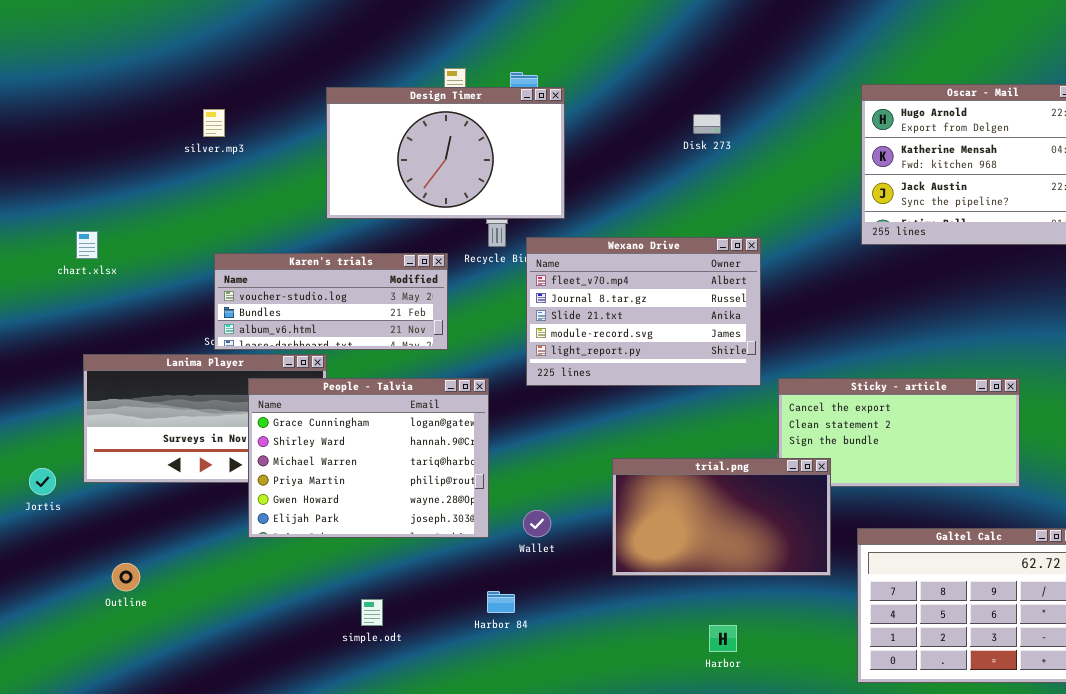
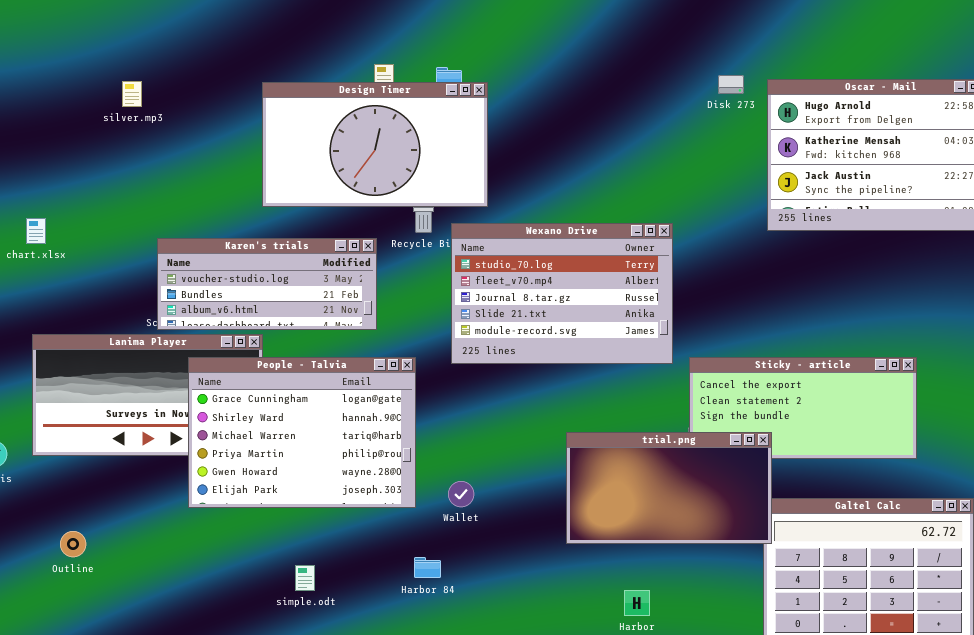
silver.mp3: [203,109,225,137] -> [122,81,142,107], moved
Disk 273: [693,114,721,134] -> [718,75,744,94], moved
Wexano Drive: [526,237,761,386] -> [451,223,673,364], scrolled up 1 row
trial.png: [612,458,831,576] -> [566,432,772,544], moved

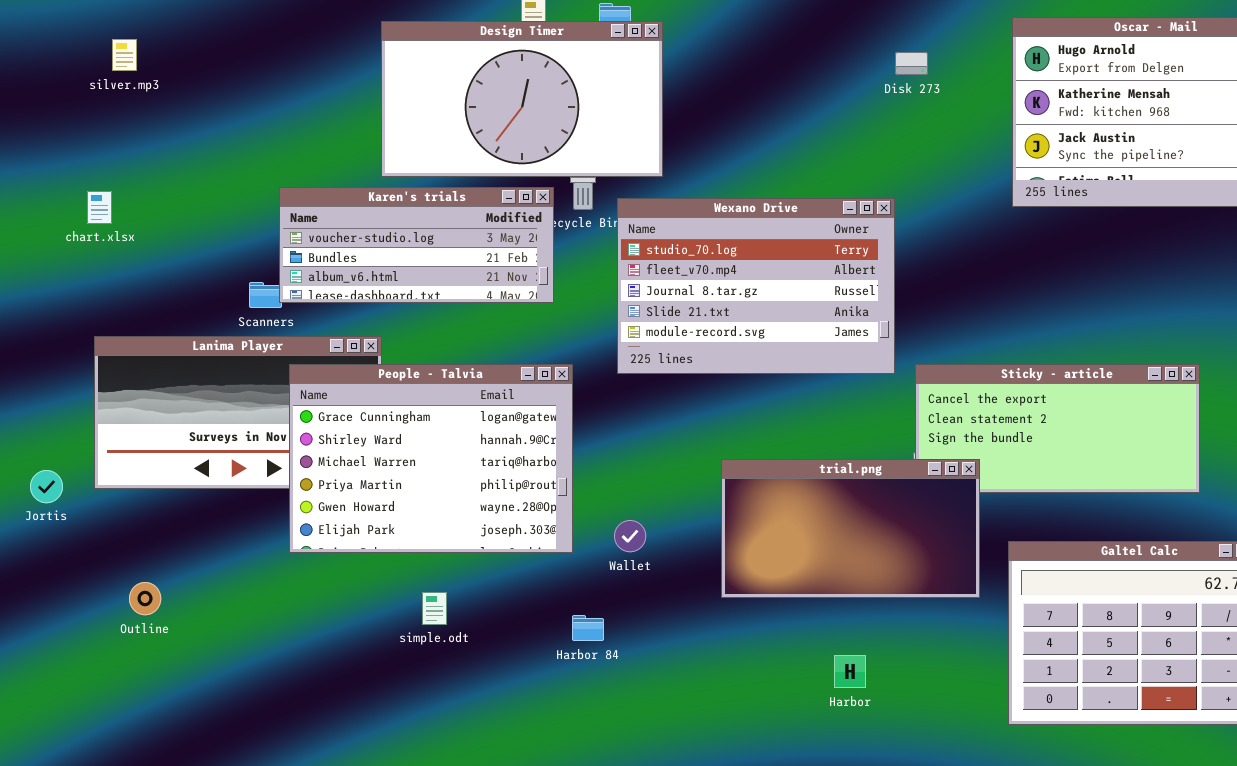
Disk 273: [718,75,744,94] -> [895,52,928,75], moved
silver.mp3: [122,81,142,107] -> [112,39,137,71], moved
Karen's trials: [157,238,377,330] -> [279,187,554,303], moved
trial.png: [566,432,772,544] -> [721,459,980,598], moved
simple.odt: [295,565,315,591] -> [422,592,447,625], moved

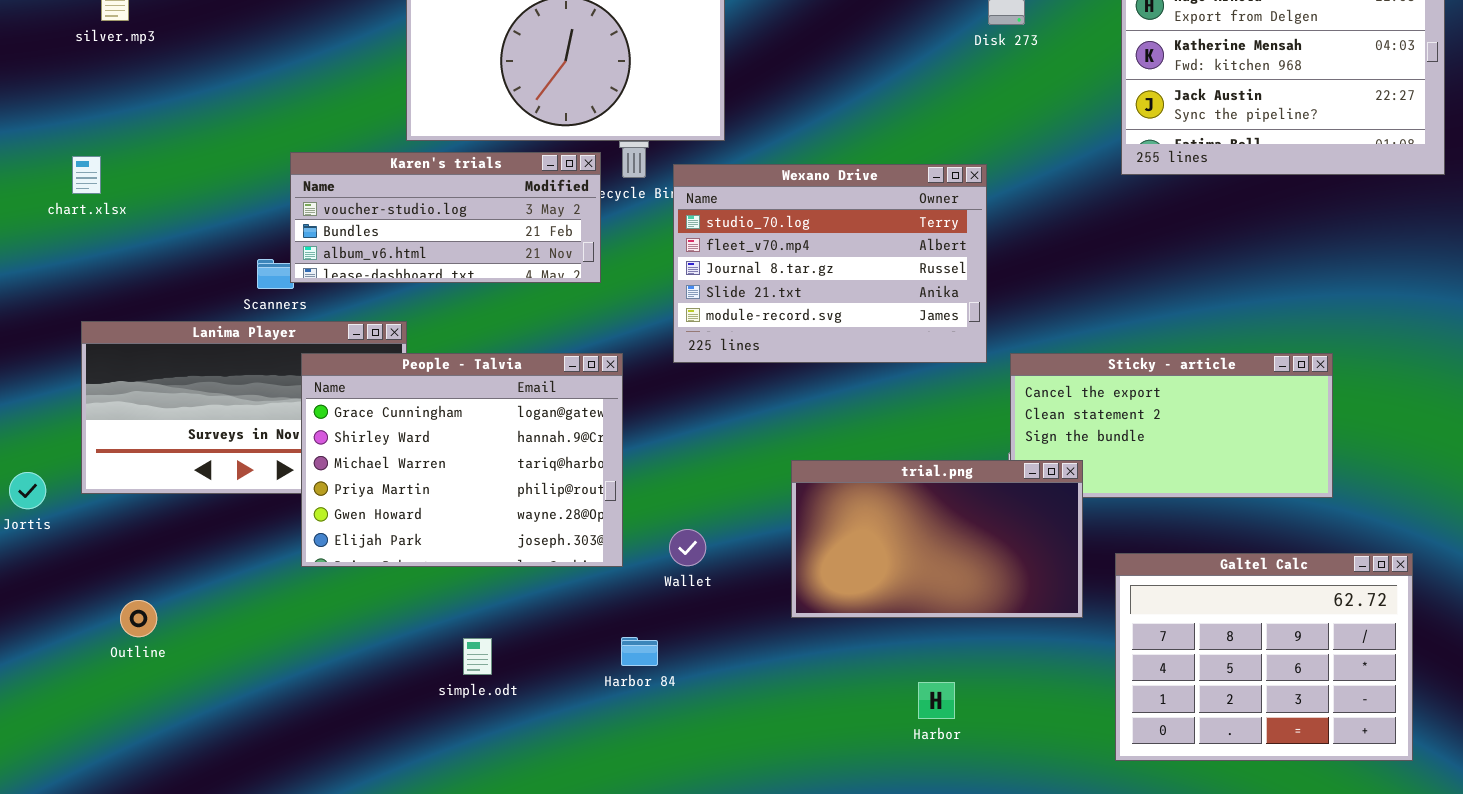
simple.odt: [422,592,447,625] -> [463,638,492,675], moved

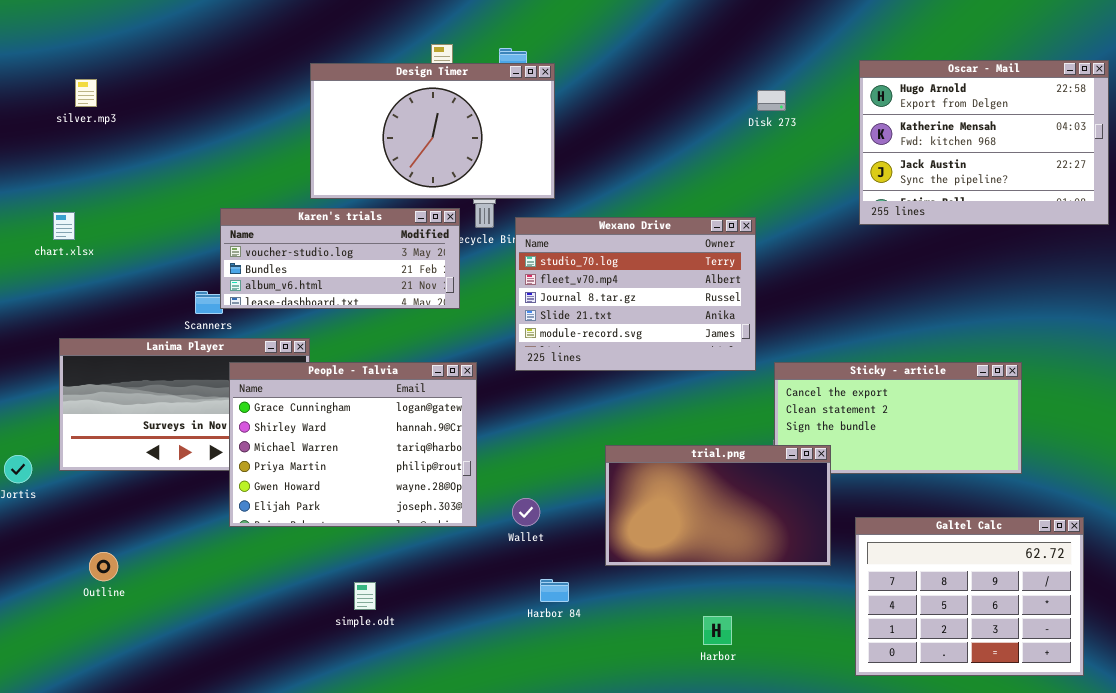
Harbor 84: [621,637,658,666] -> [540,579,569,602], moved

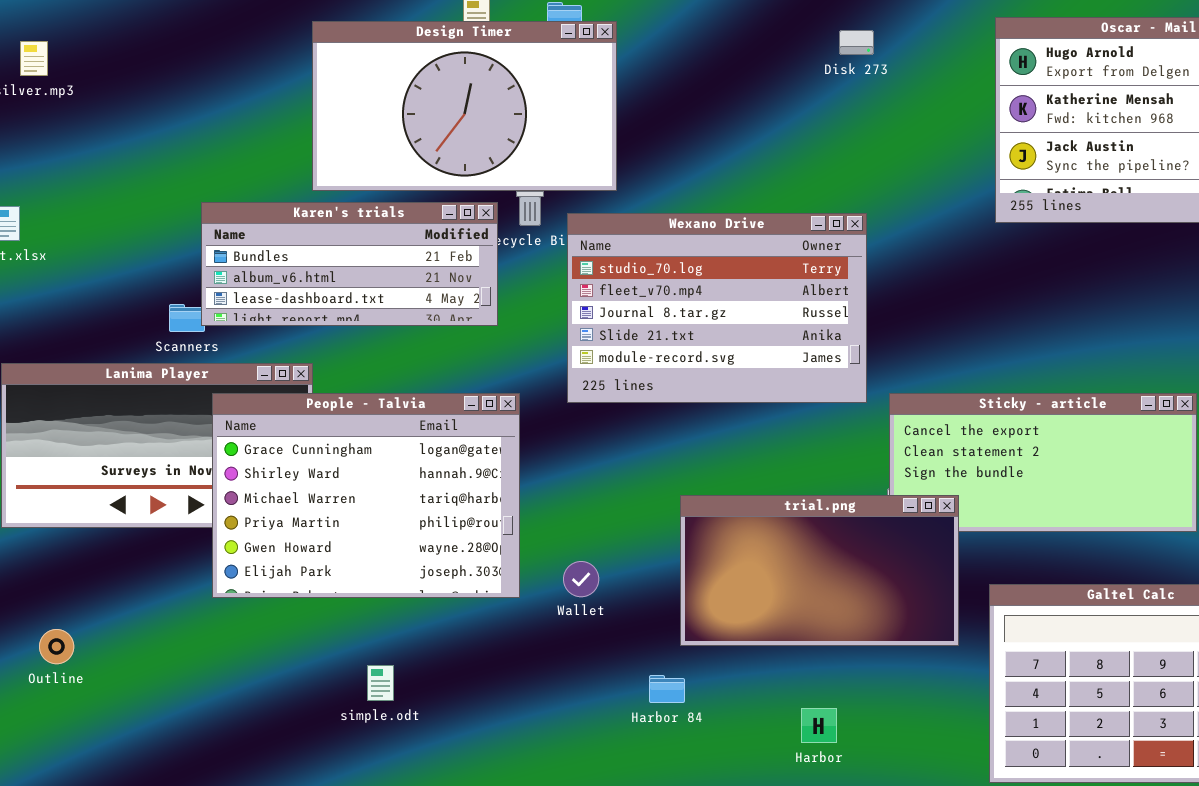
Disk 273: [757,90,786,111] -> [839,30,874,55], moved
Karen's trials: [220,208,460,309] -> [201,202,498,326], scrolled down 1 row
Harbor 84: [540,579,569,602] -> [649,675,685,703], moved

